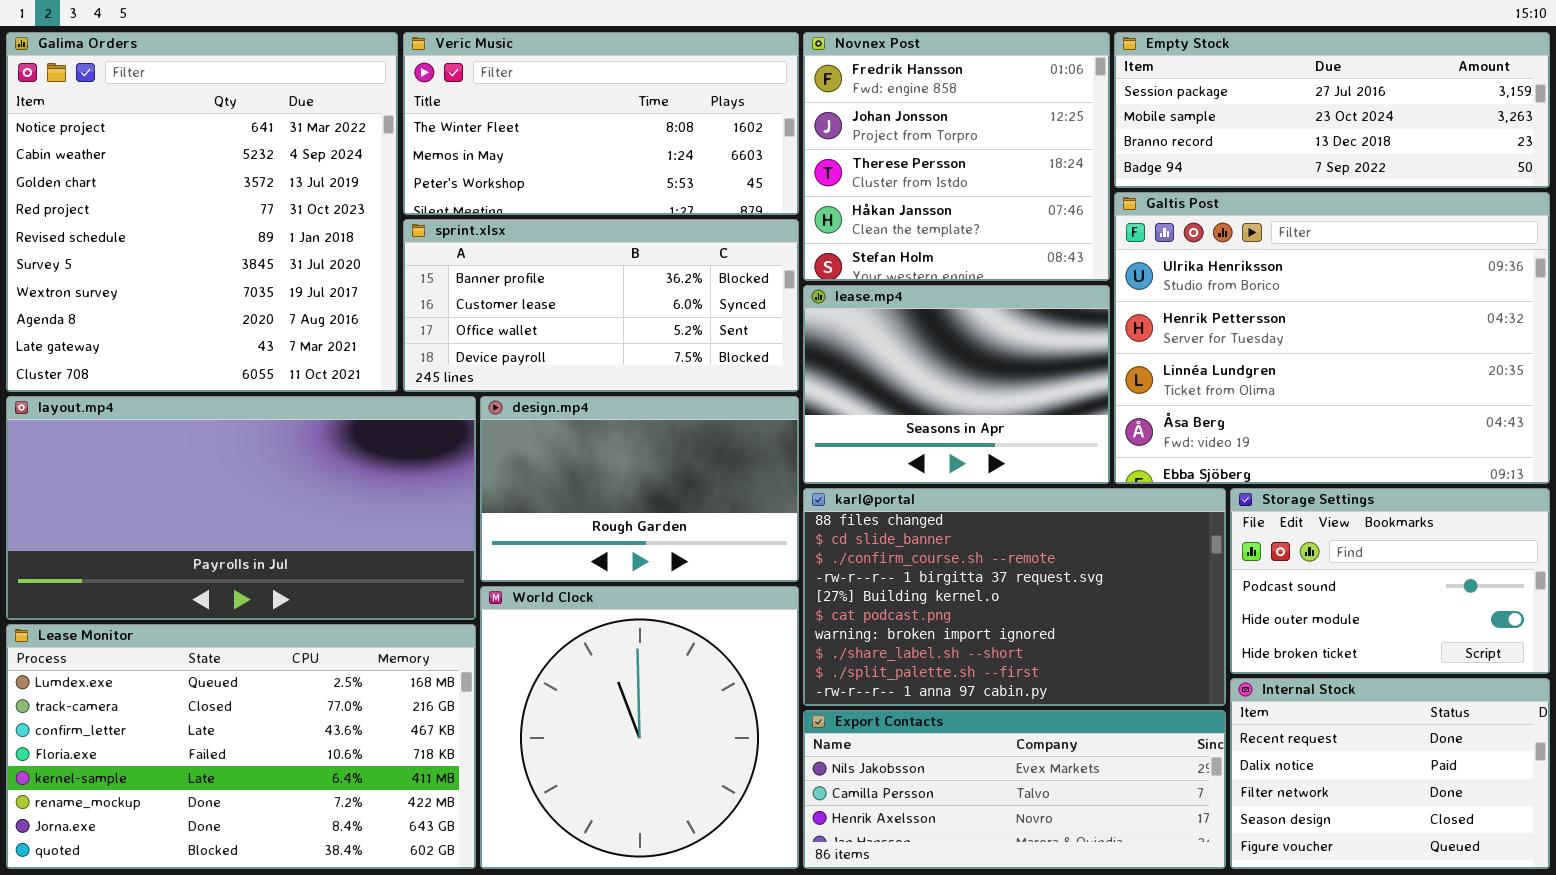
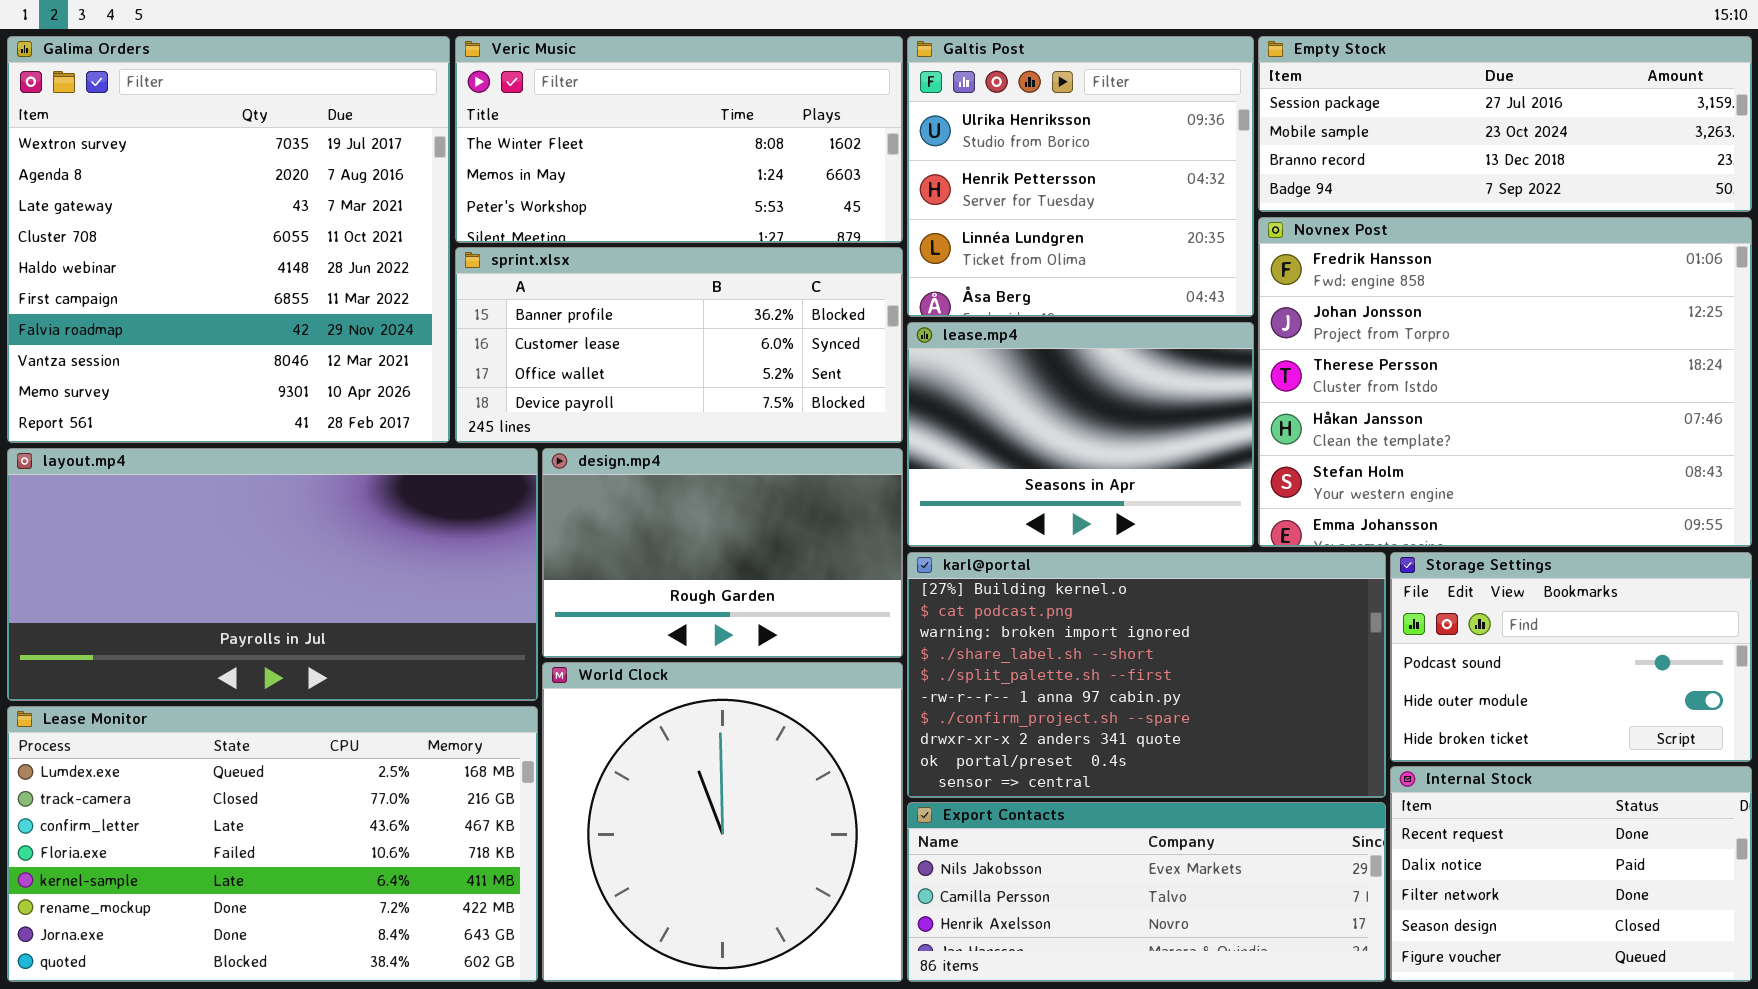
Galima Orders: [6,32,398,392] -> [7,36,450,443], scrolled down 6 rows
Novnex Post: [803,32,1110,281] -> [1258,217,1752,547], moved, resized
Galtis Post: [1114,192,1550,484] -> [907,36,1254,317], moved, resized
karl@portal: [803,488,1226,706] -> [907,552,1386,798], scrolled down 4 rows

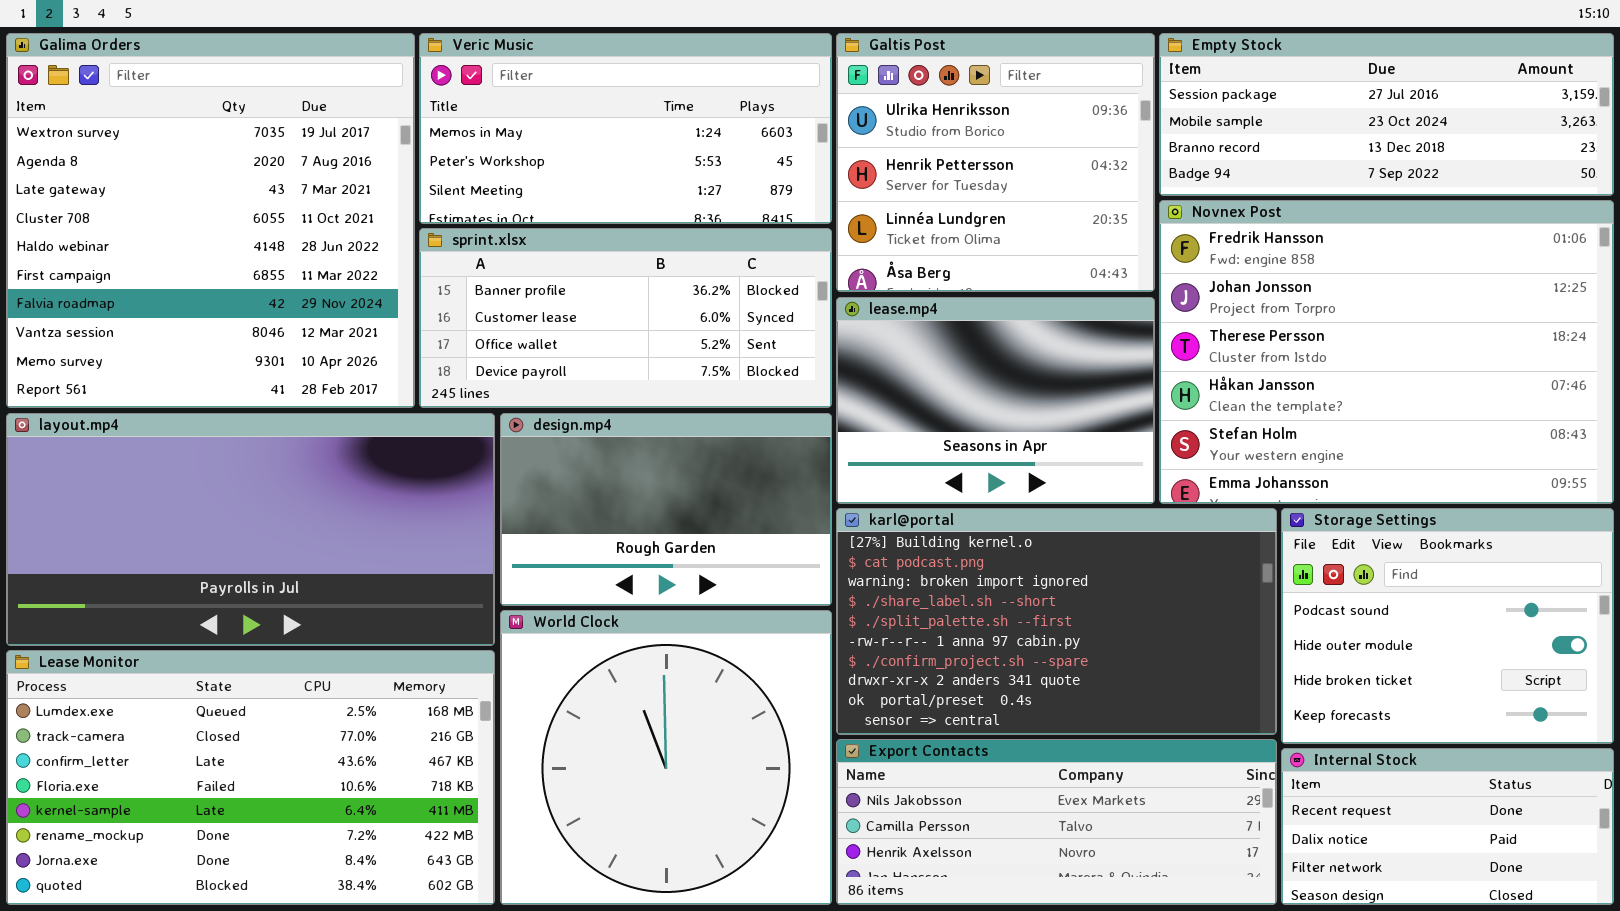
Veric Music: [455,36,903,243] -> [419,33,832,224], scrolled down 1 row
Storage Settings: [1390,552,1752,762] -> [1281,508,1614,744], resized
Internal Stock: [1390,766,1752,982] -> [1281,748,1614,905], resized

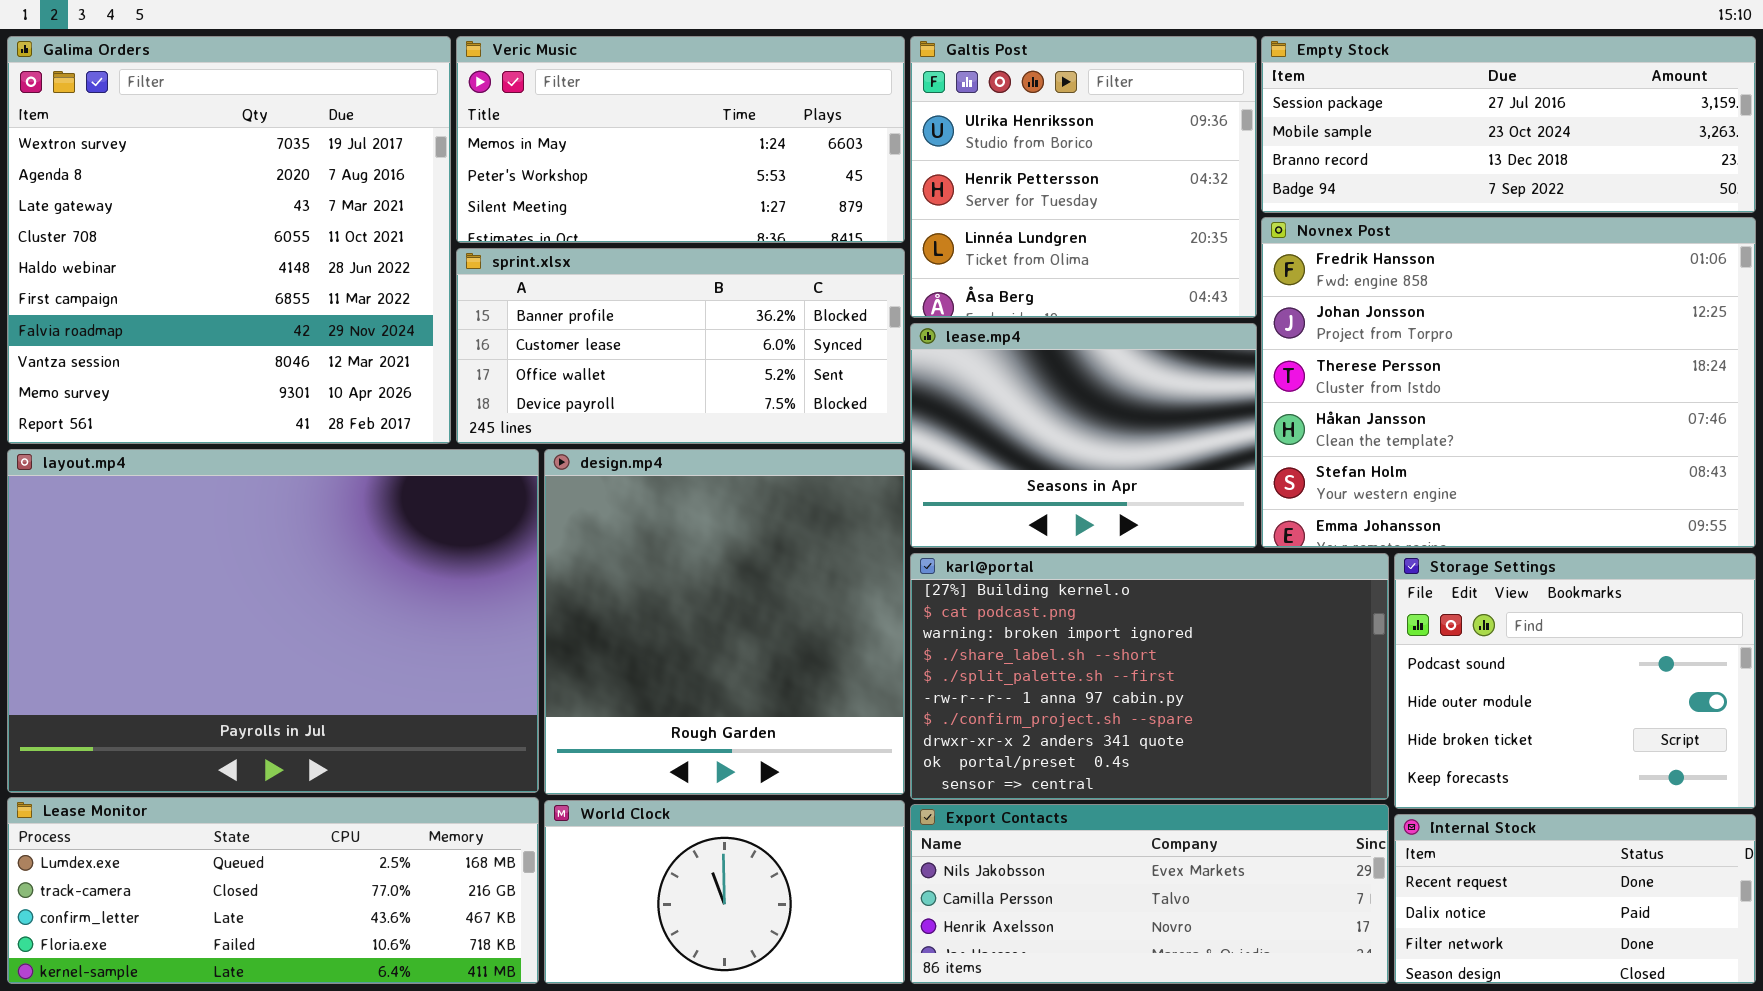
layout.mp4: [6,413,495,646] -> [7,449,539,793], resized
design.mp4: [500,413,832,606] -> [544,449,905,795], resized
World Clock: [500,610,832,905] -> [544,800,905,984], resized
Lease Monitor: [6,650,495,905] -> [7,797,539,984], resized

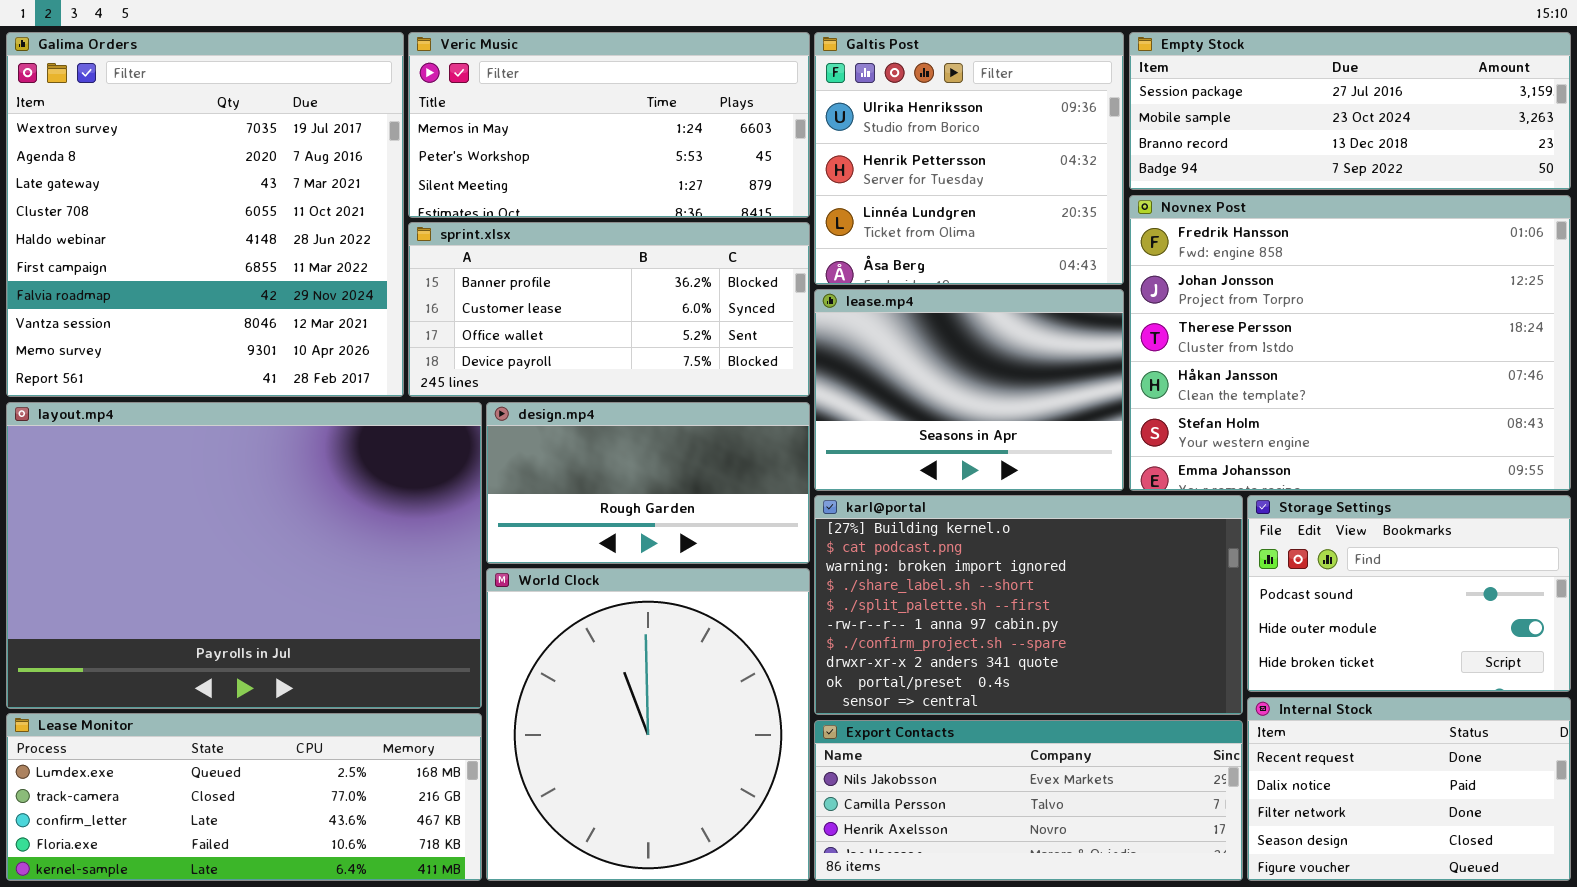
design.mp4: [544,449,905,795] -> [486,402,810,564], resized
Storage Settings: [1394,553,1756,809] -> [1247,495,1571,692], resized
World Clock: [544,800,905,984] -> [486,568,810,881], resized
Internal Stock: [1394,814,1756,984] -> [1247,697,1571,881], resized

